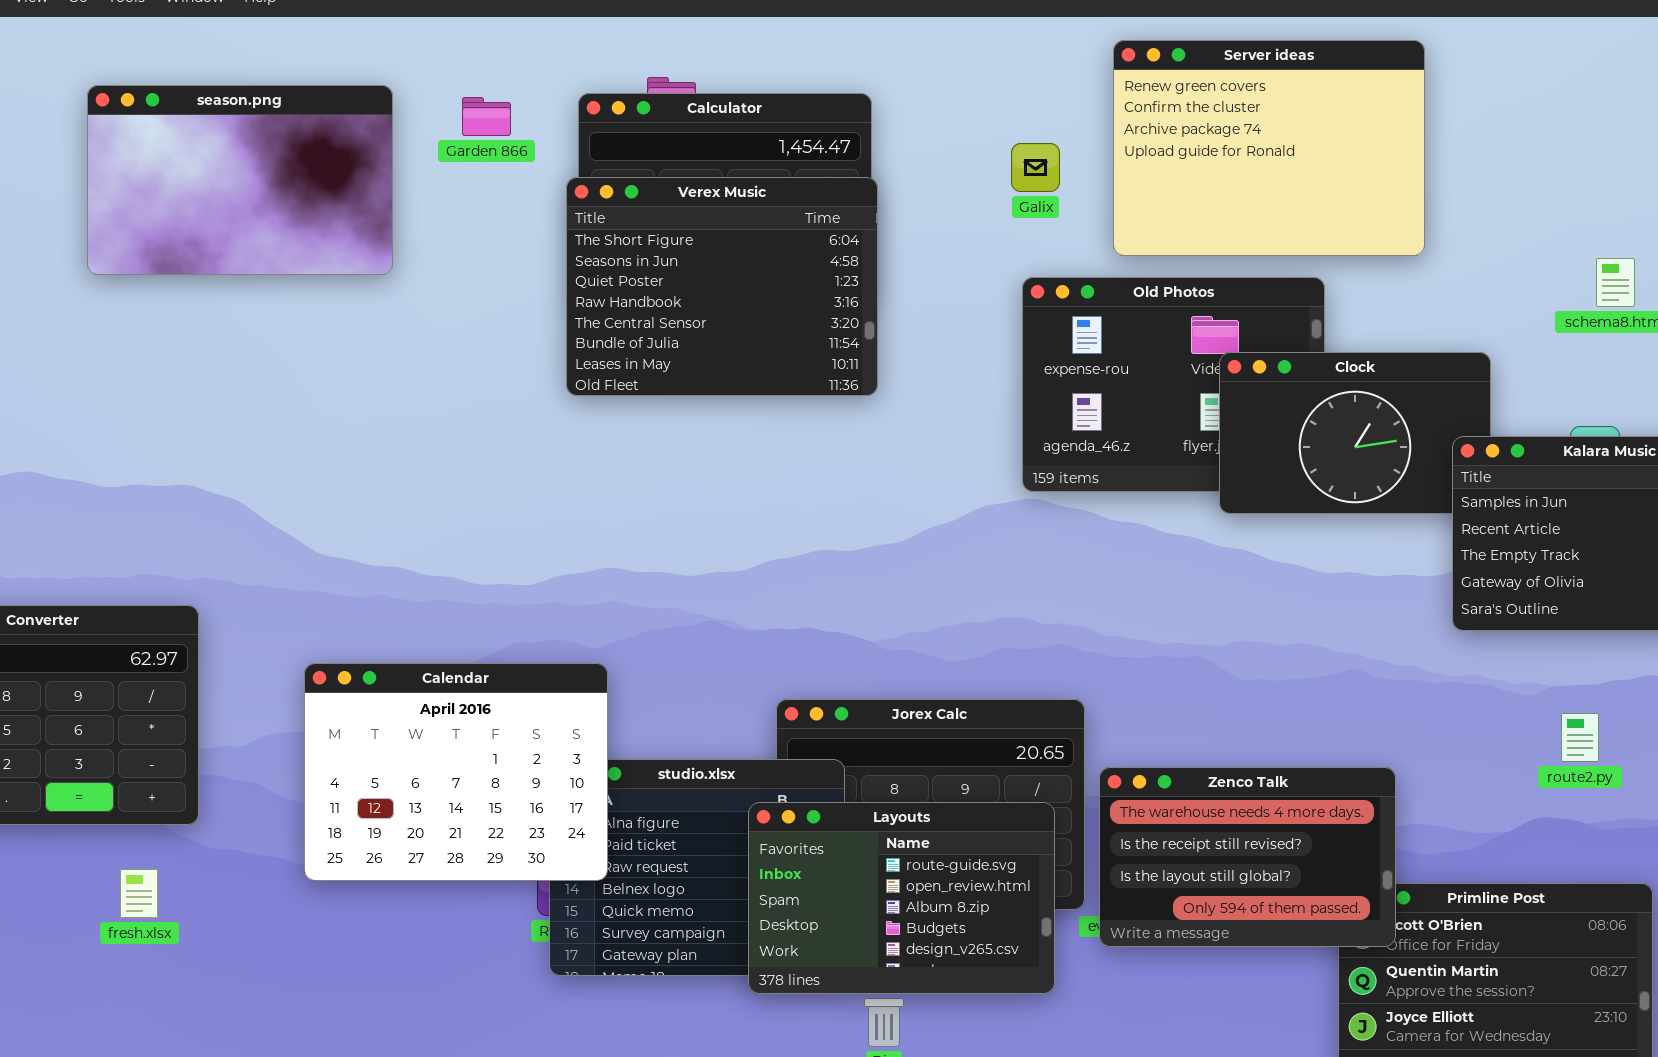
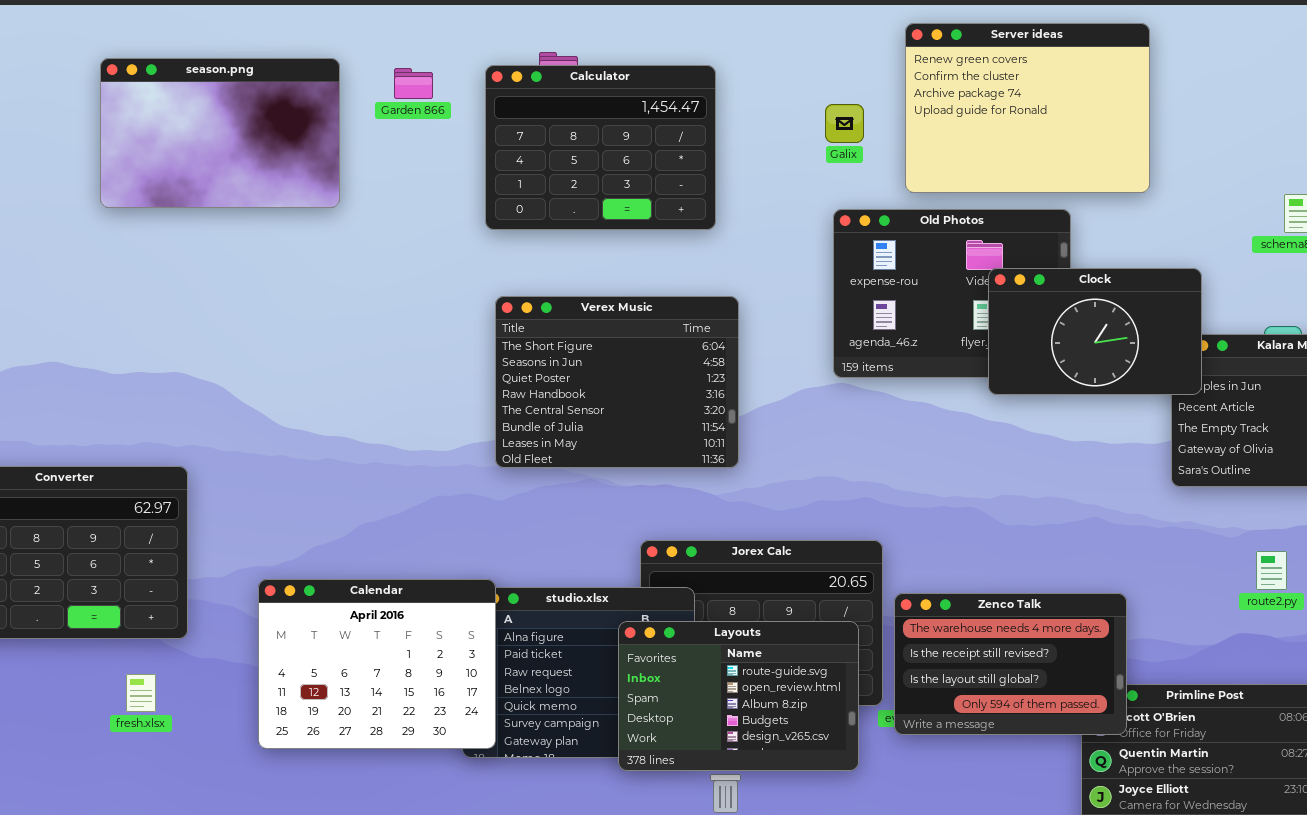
Verex Music: [566,177,878,396] -> [495,296,739,468], moved
Clock: [1219,352,1491,514] -> [988,268,1202,395], raised
Calendar: [304,663,608,881] -> [258,579,496,749], moved

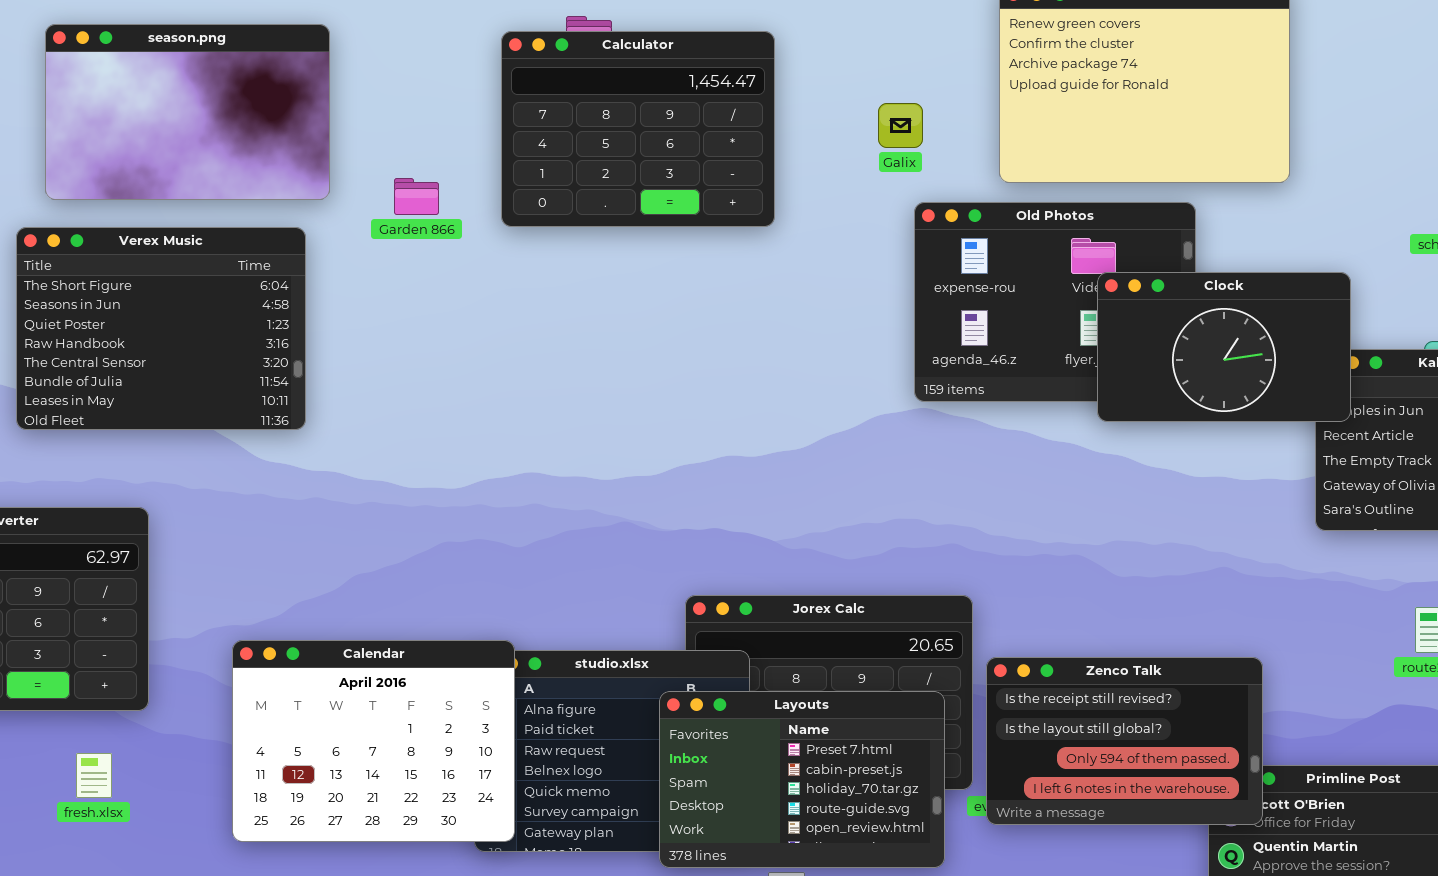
Garden 866: [394,68,433,99] -> [394,178,439,215], moved
Galix: [825,104,864,143] -> [878,103,923,148], moved
Verex Music: [495,296,739,468] -> [16,227,306,430], moved
Zenco Talk: [894,593,1127,735] -> [986,657,1263,825], scrolled down 1 row
Layouts: [618,621,859,771] -> [659,691,945,868], scrolled up 3 rows

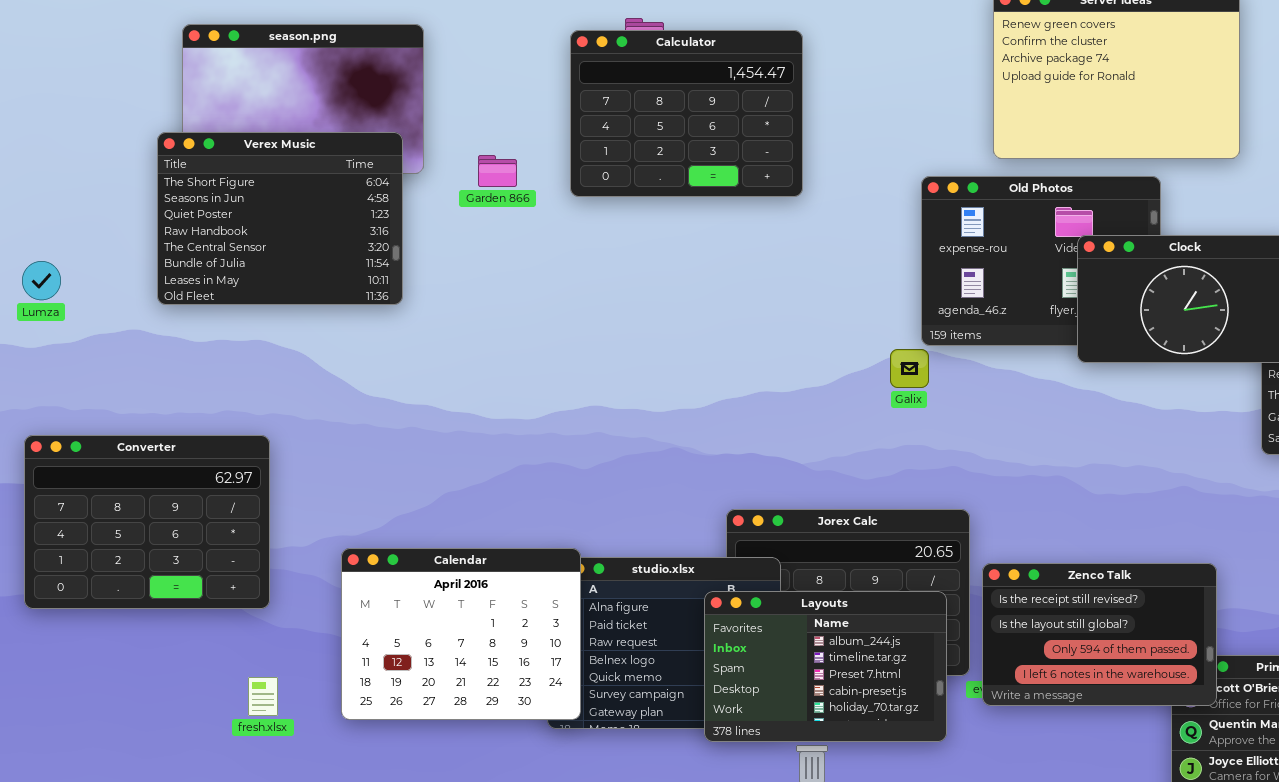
Galix: [878,103,923,148] -> [890,349,929,388], moved
Verex Music: [16,227,306,430] -> [157,132,403,305], moved
Layouts: [659,691,945,868] -> [704,591,947,742], scrolled up 2 rows
fresh.xlsx: [76,753,112,798] -> [248,677,278,716], moved

